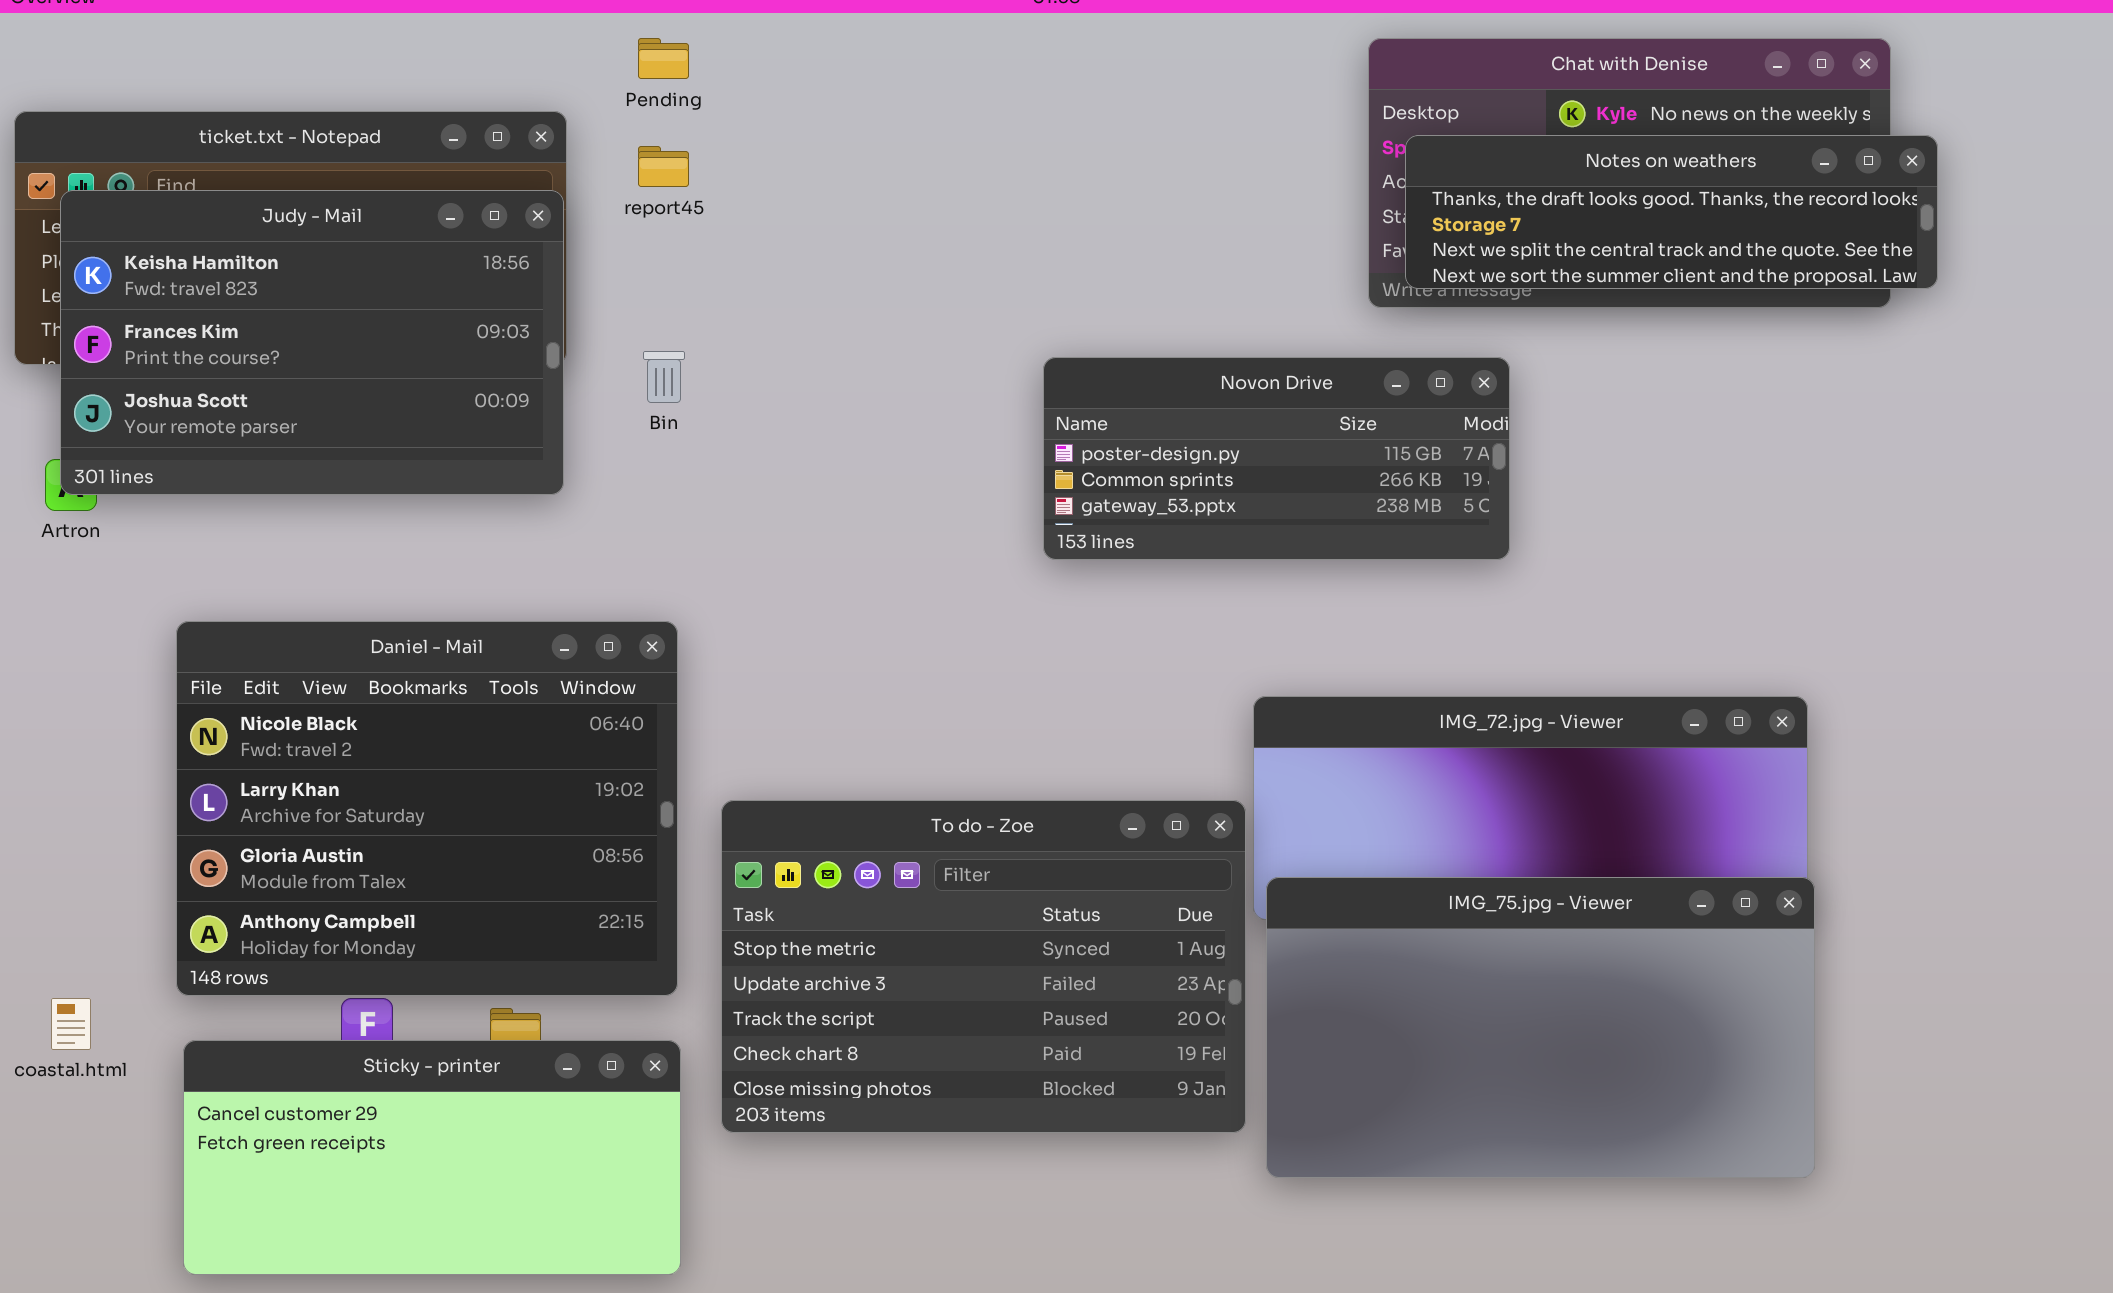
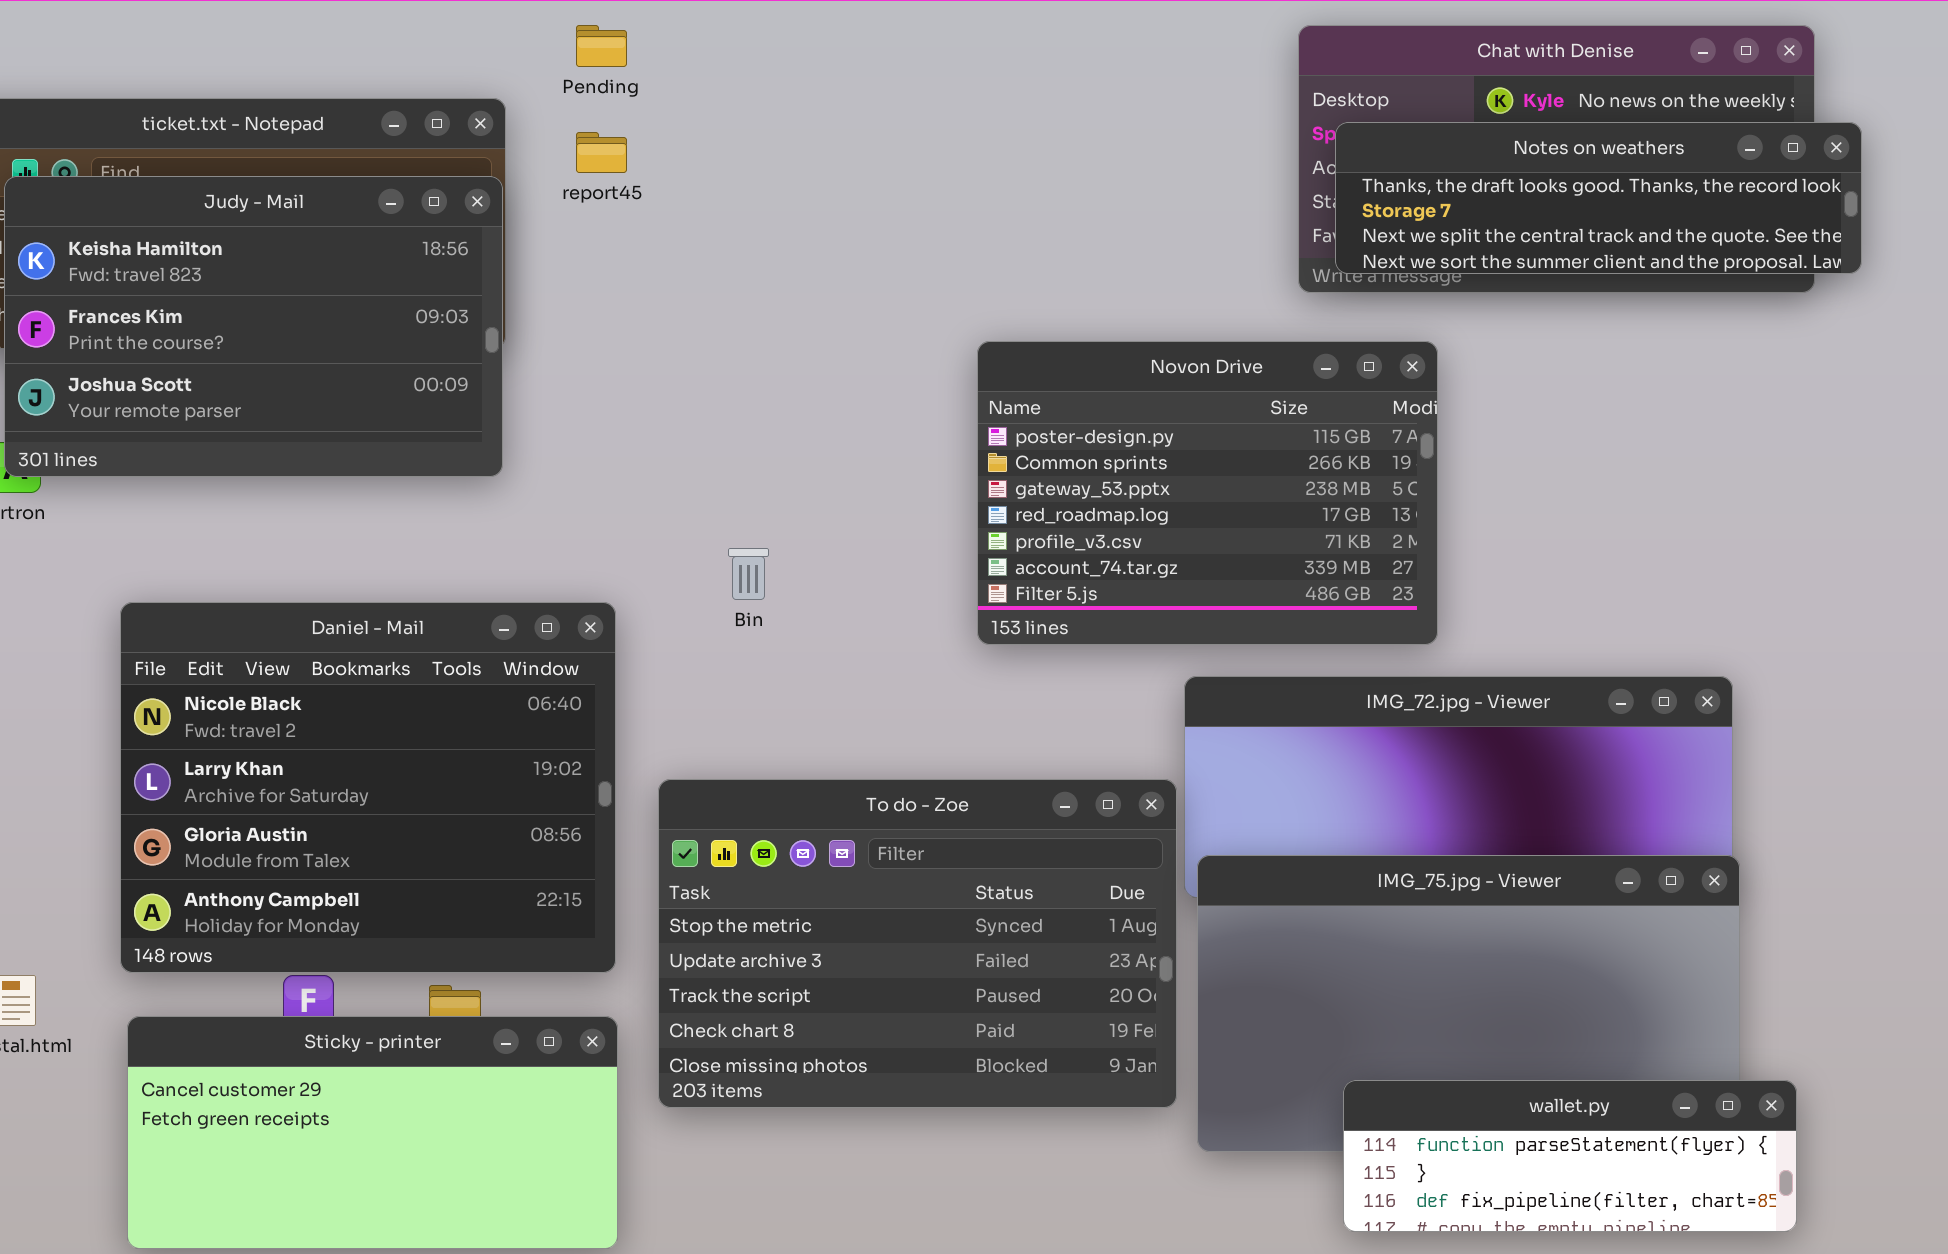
Bin: [643,351,685,403] -> [728,548,769,600], moved
Novon Drive: [1043,357,1510,560] -> [977,341,1438,645], resized
wallet.py: none -> [1343,1080,1797,1232], opened

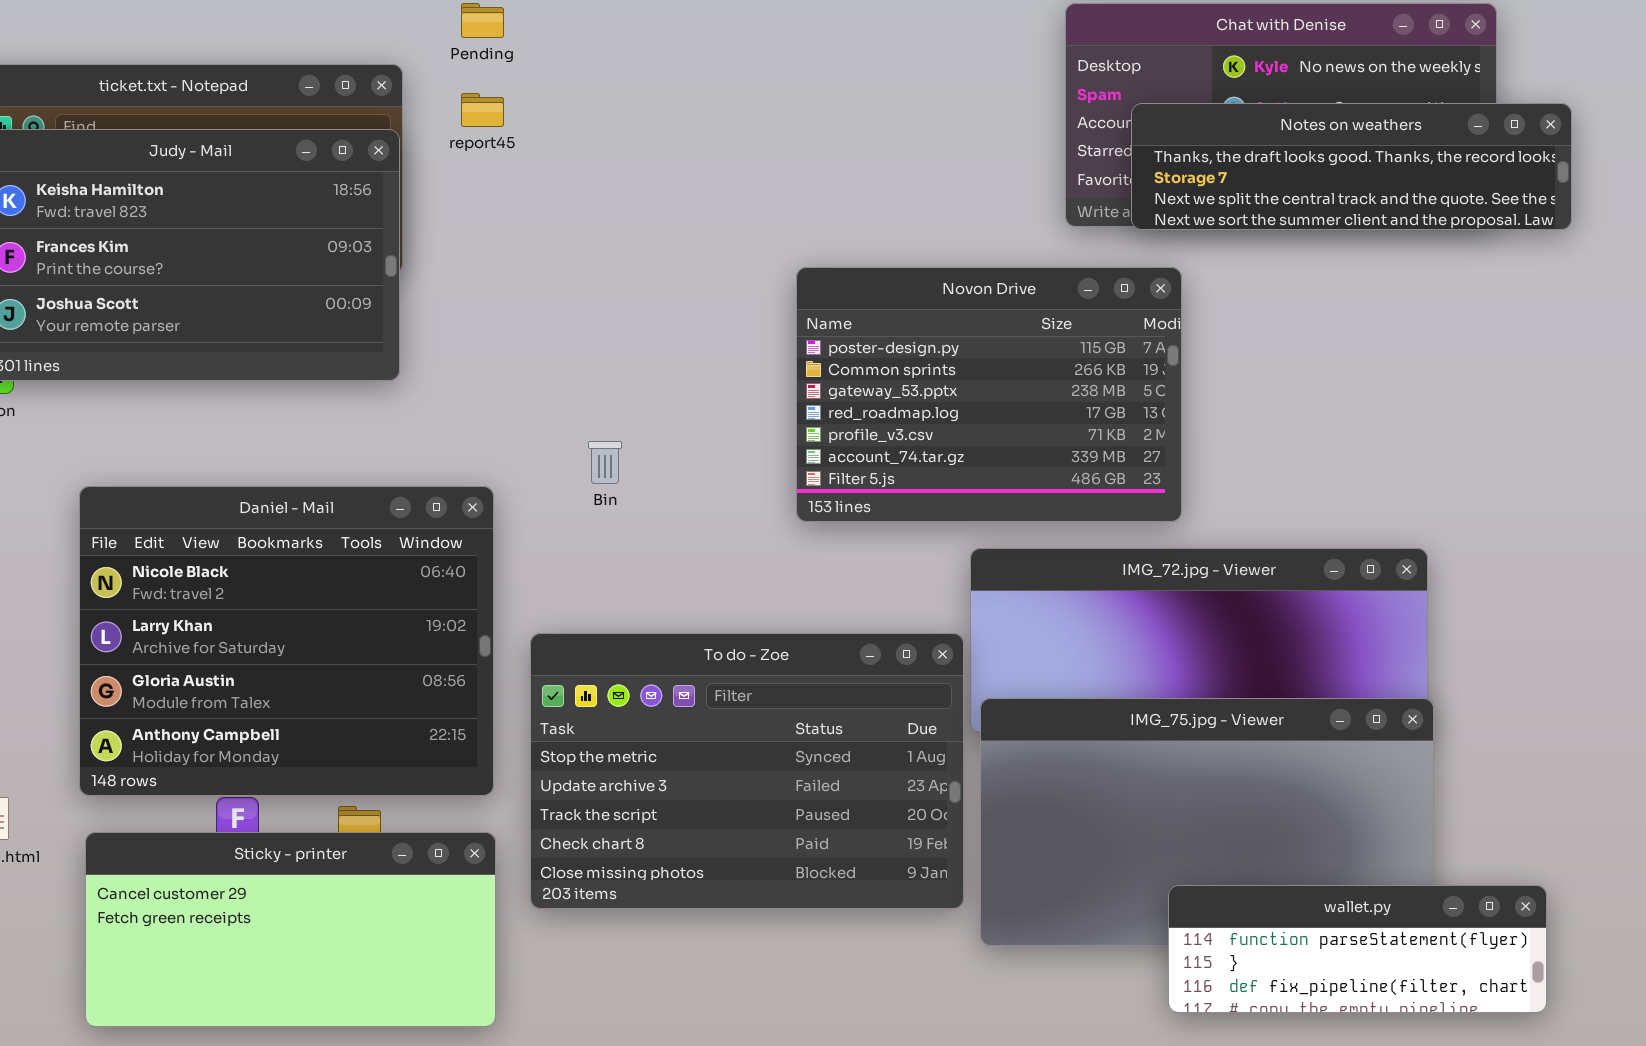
Notes on weathers: [1335,122,1862,274] -> [1131,103,1572,230], moved
wallet.py: [1343,1080,1797,1232] -> [1168,885,1547,1013], moved

